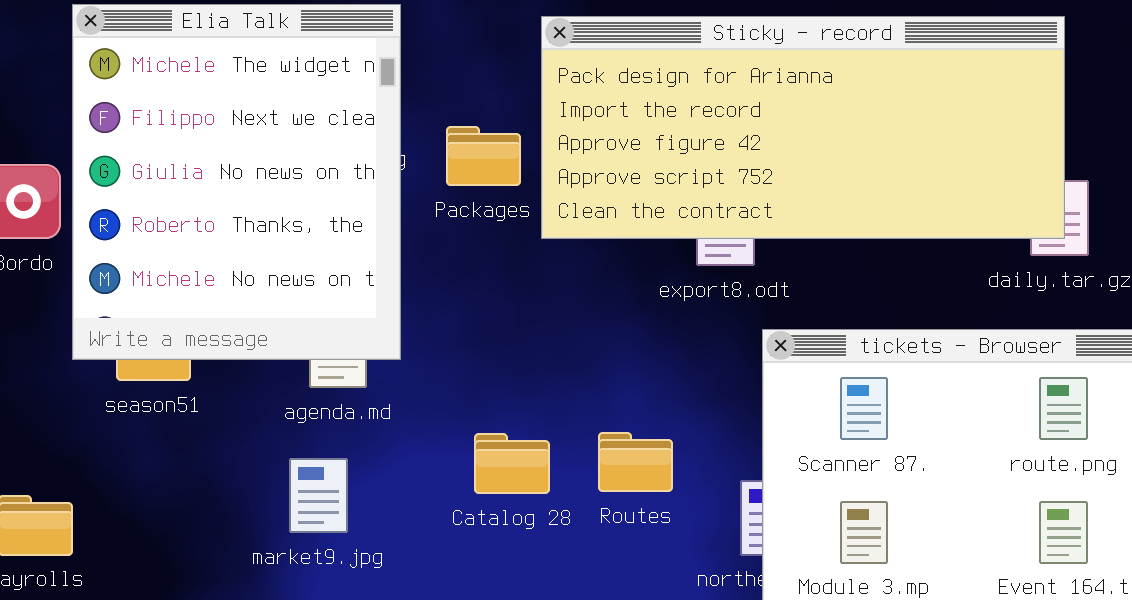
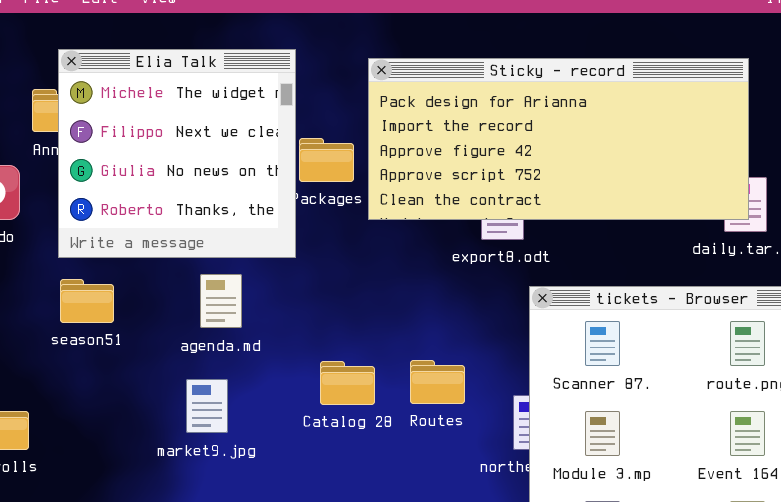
Elia Talk: [72,4,401,360] -> [58,49,296,258], moved, resized

